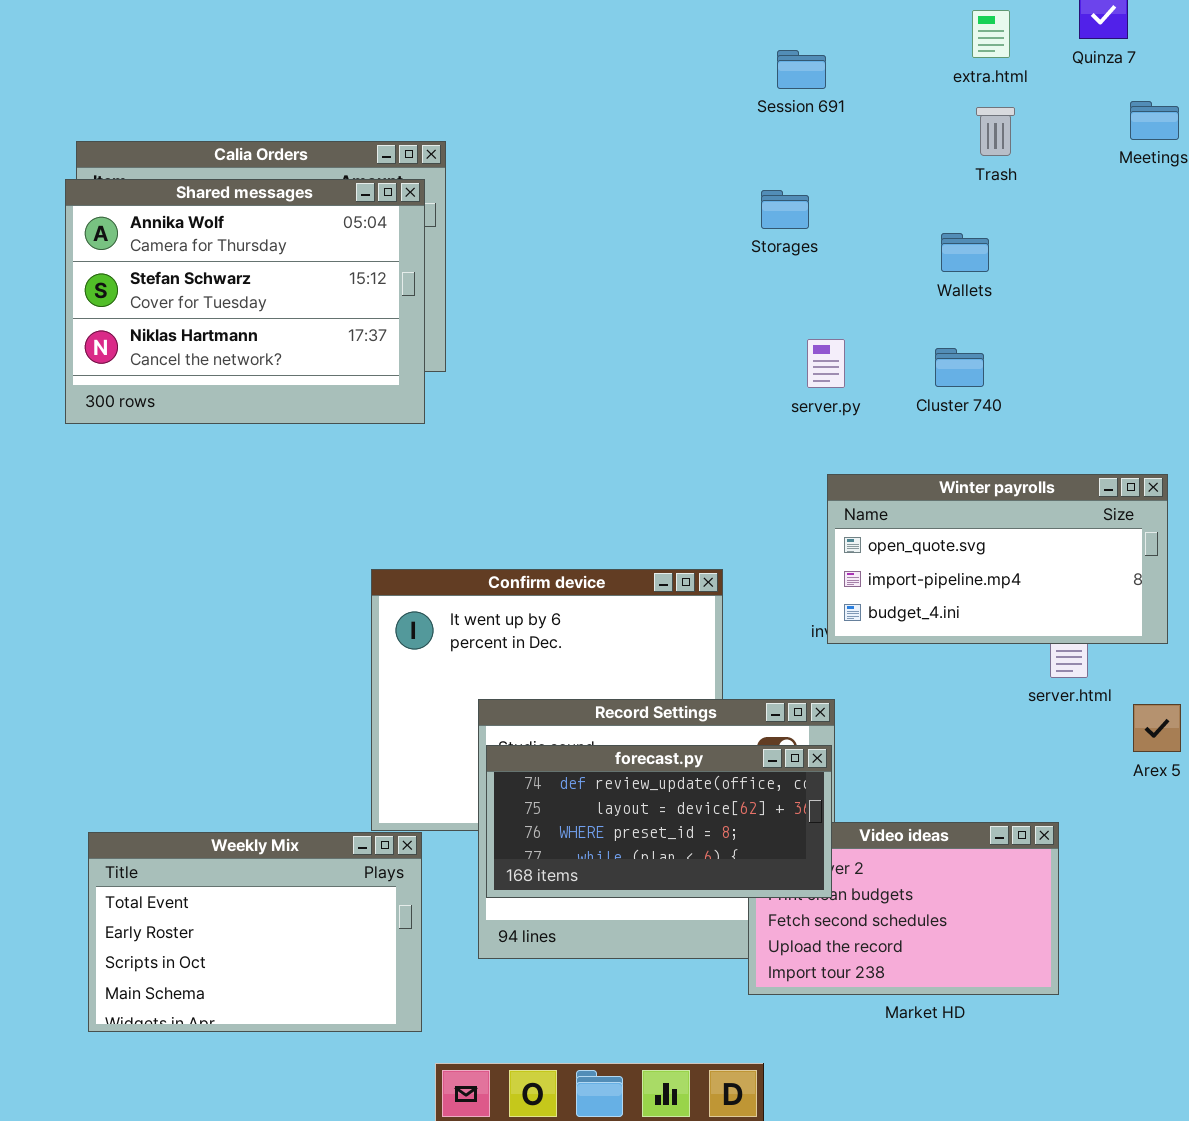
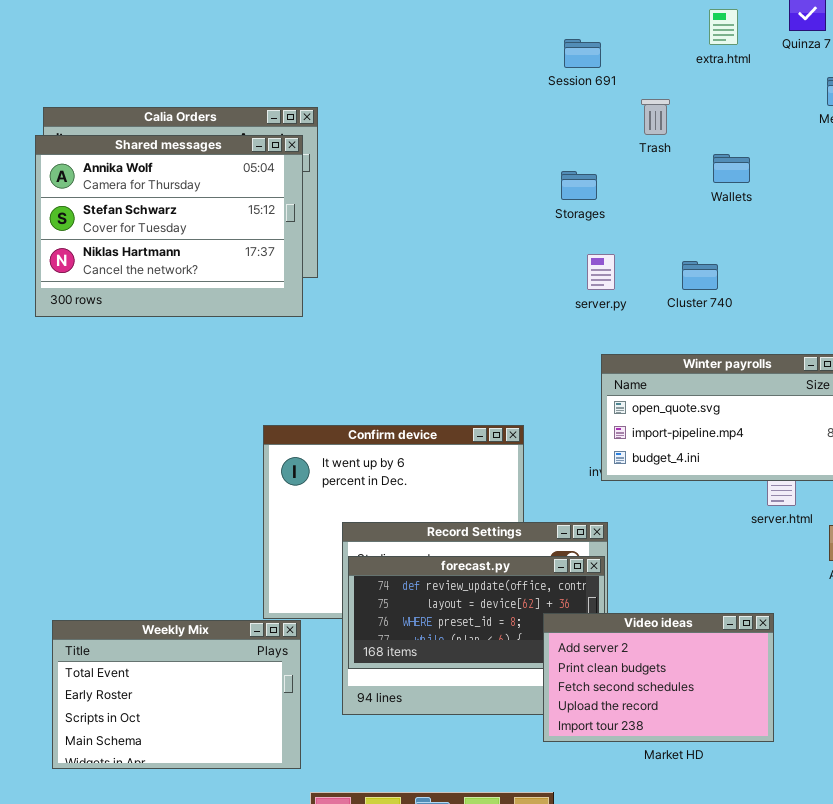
Trash: [976,107,1015,156] -> [641,99,670,135], moved
Storages: [761,190,809,229] -> [561,171,597,200], moved
Wallets: [941,233,989,272] -> [713,154,750,183], moved
Video ideas: [748,822,1059,995] -> [543,613,774,742], raised

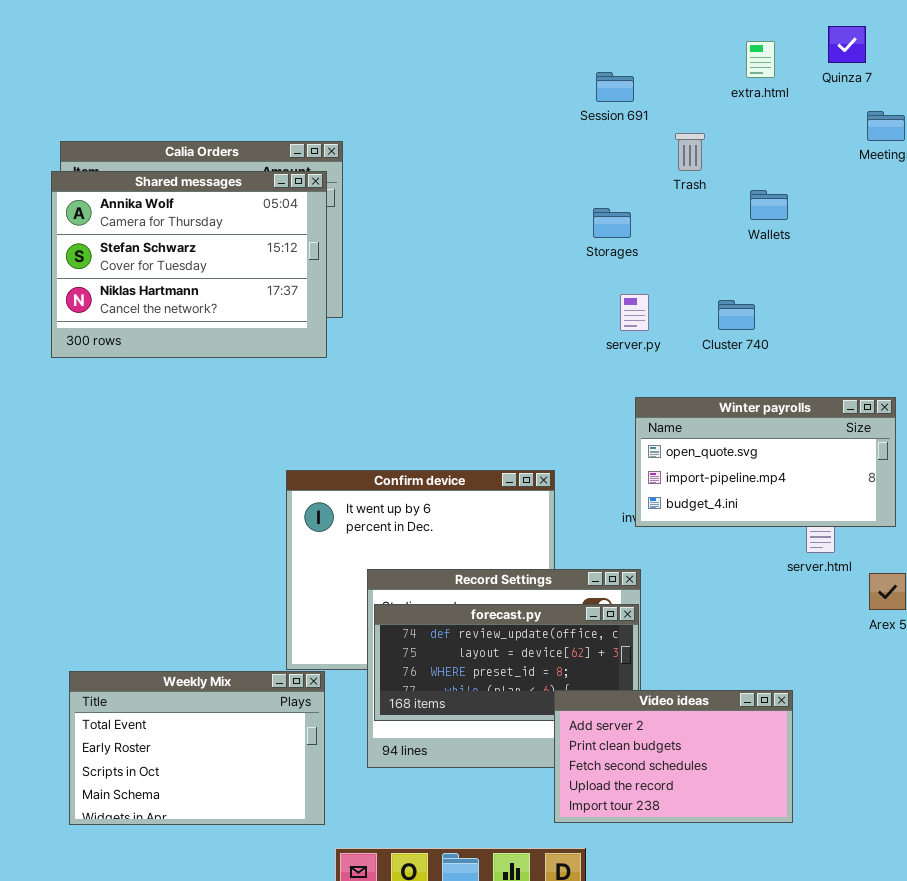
Video ideas: [543,613,774,742] -> [554,690,793,823], moved

